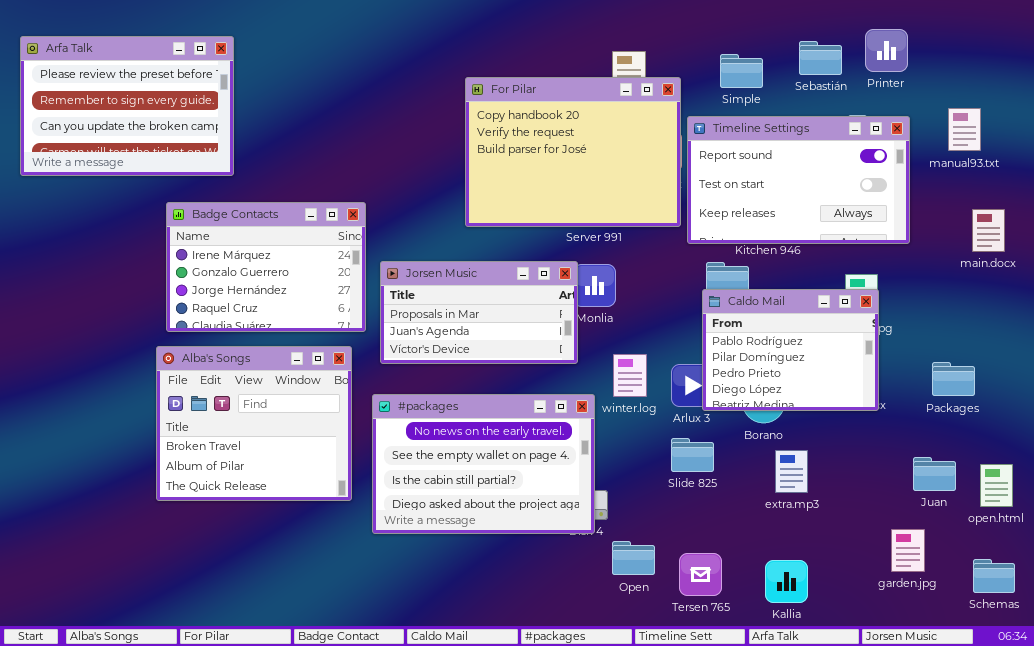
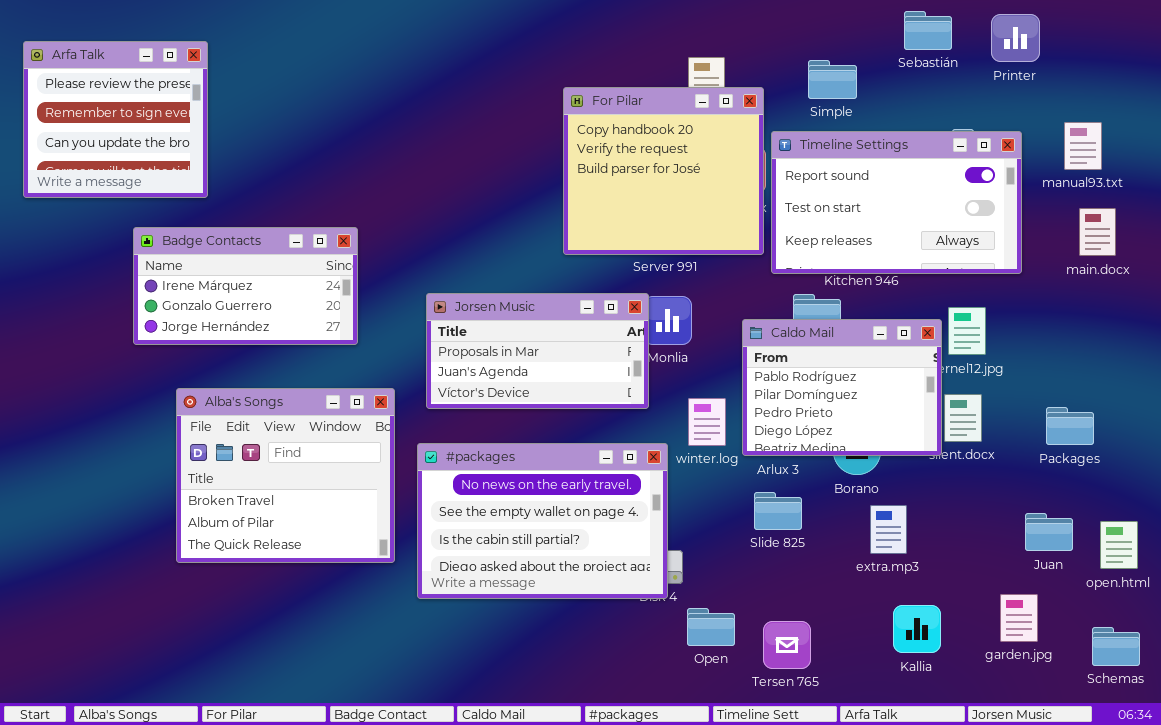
Printer: [865,29,908,72] -> [991,14,1040,62], moved
Arfa Talk: [20,36,234,176] -> [23,41,208,198], resized
Sebastián: [799,41,842,75] -> [904,11,952,50], moved
For Pilar: [465,77,681,227] -> [563,87,764,255], resized
Badge Contacts: [166,202,366,332] -> [133,227,358,345], moved, resized
main.docx: [972,209,1005,252] -> [1079,208,1116,256], moved
Caldo Mail: [702,289,879,411] -> [742,319,942,456], moved
Kallia: [765,560,808,603] -> [893,605,941,653], moved

